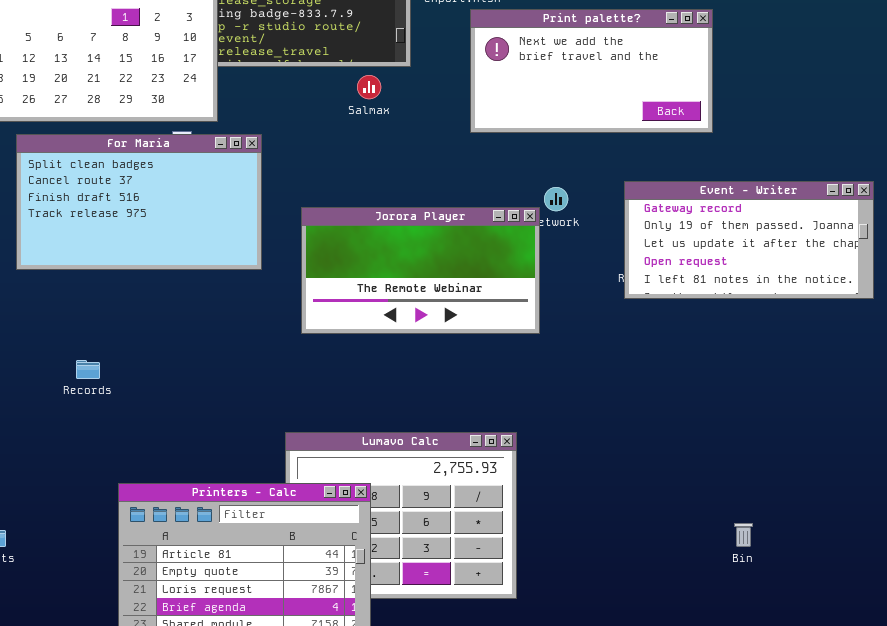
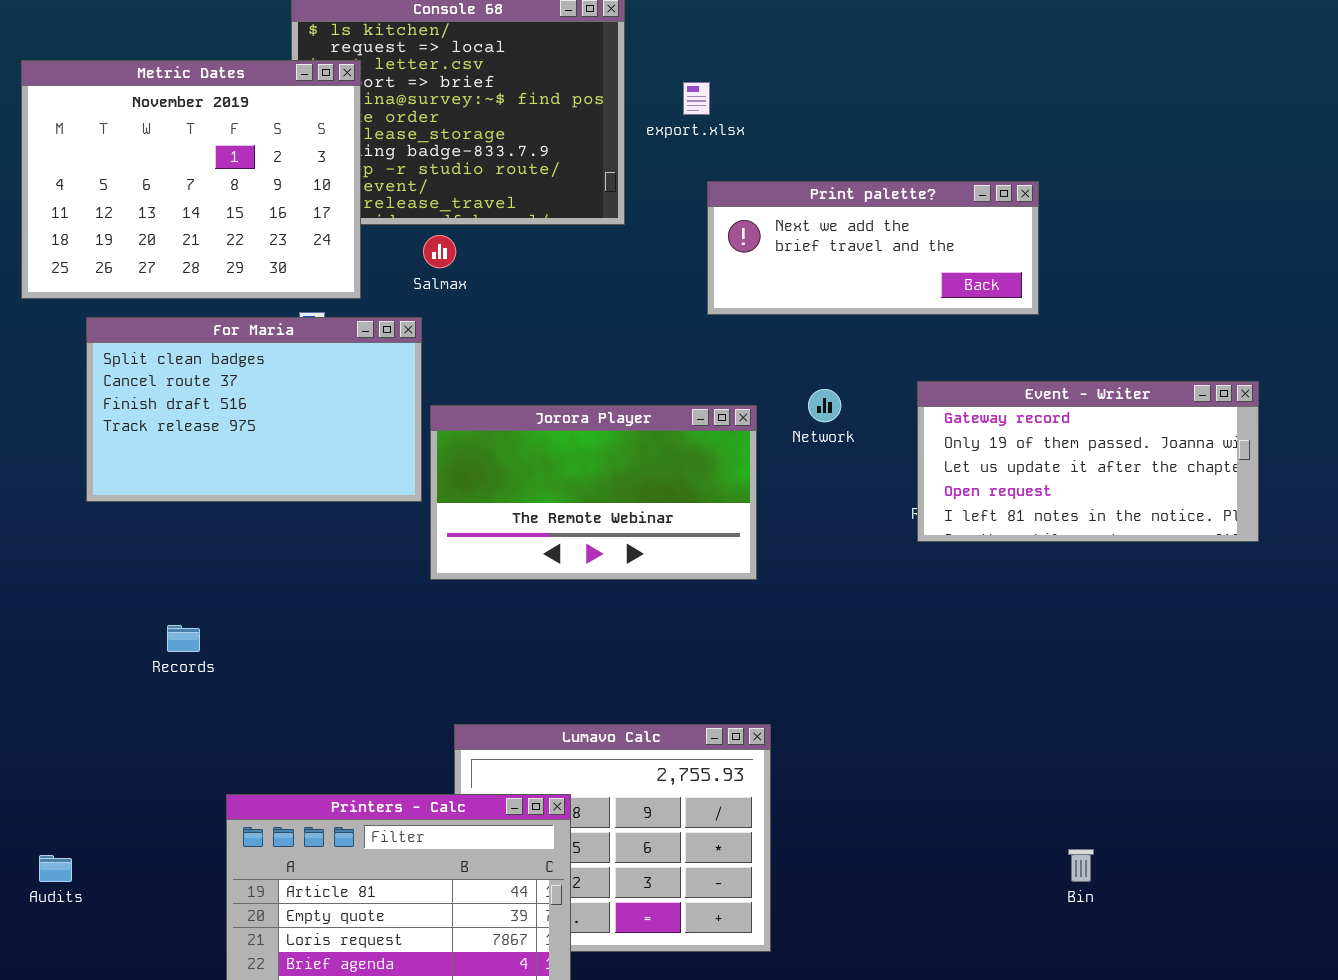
Print palette?: [470,9,713,133] -> [707,181,1039,315], resized
Salmax: [357,75,381,99] -> [423,235,456,268], moved
Jorora Player: [301,207,540,334] -> [430,405,757,580], moved

